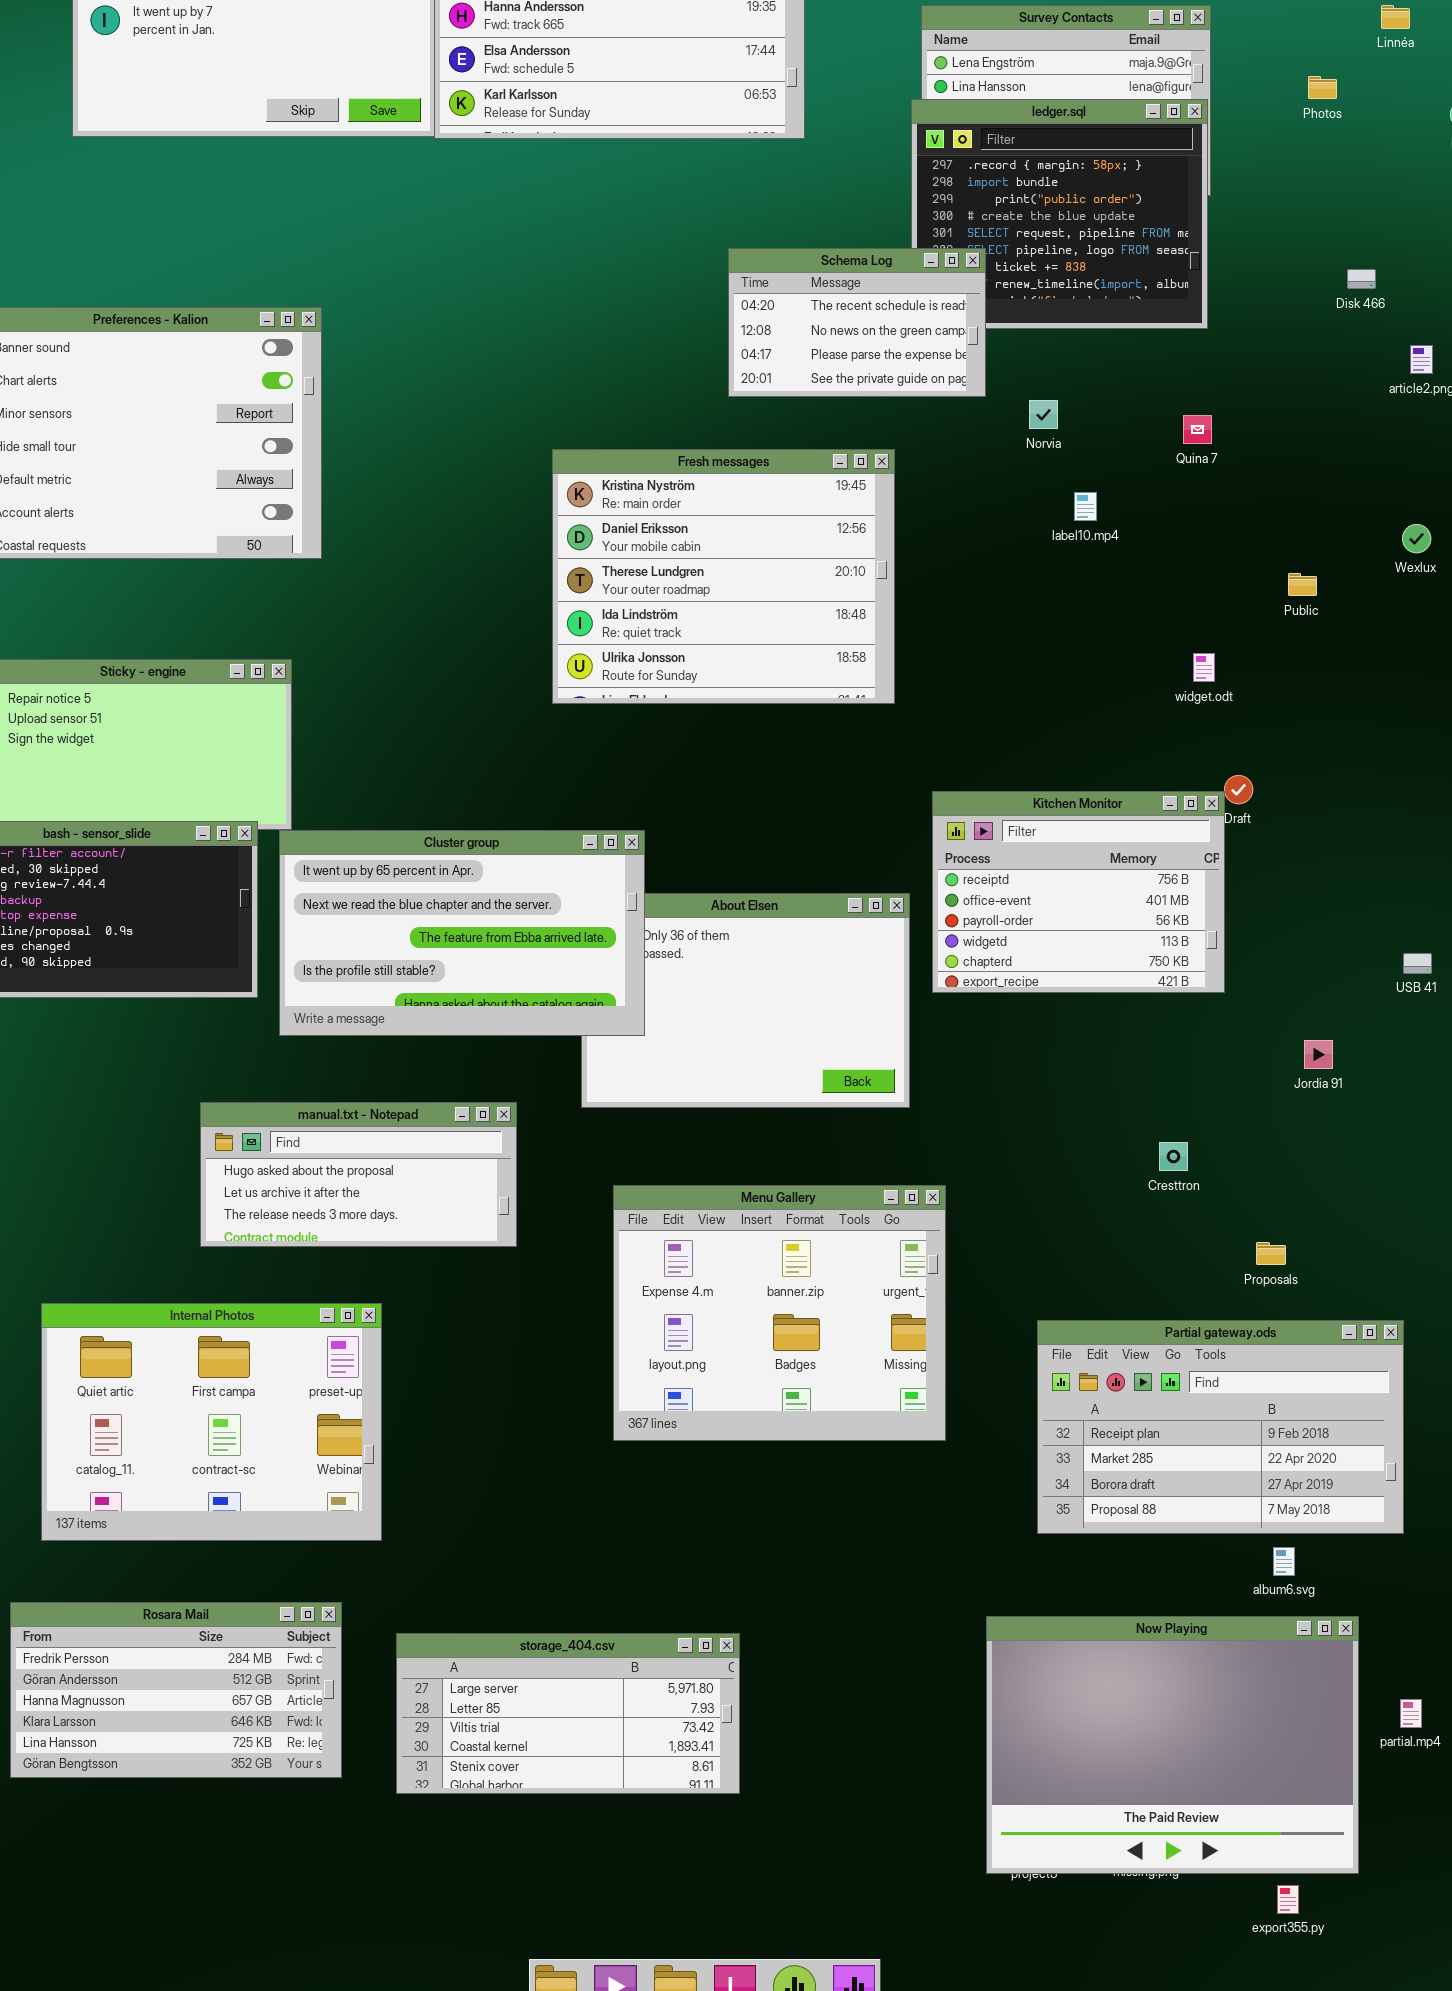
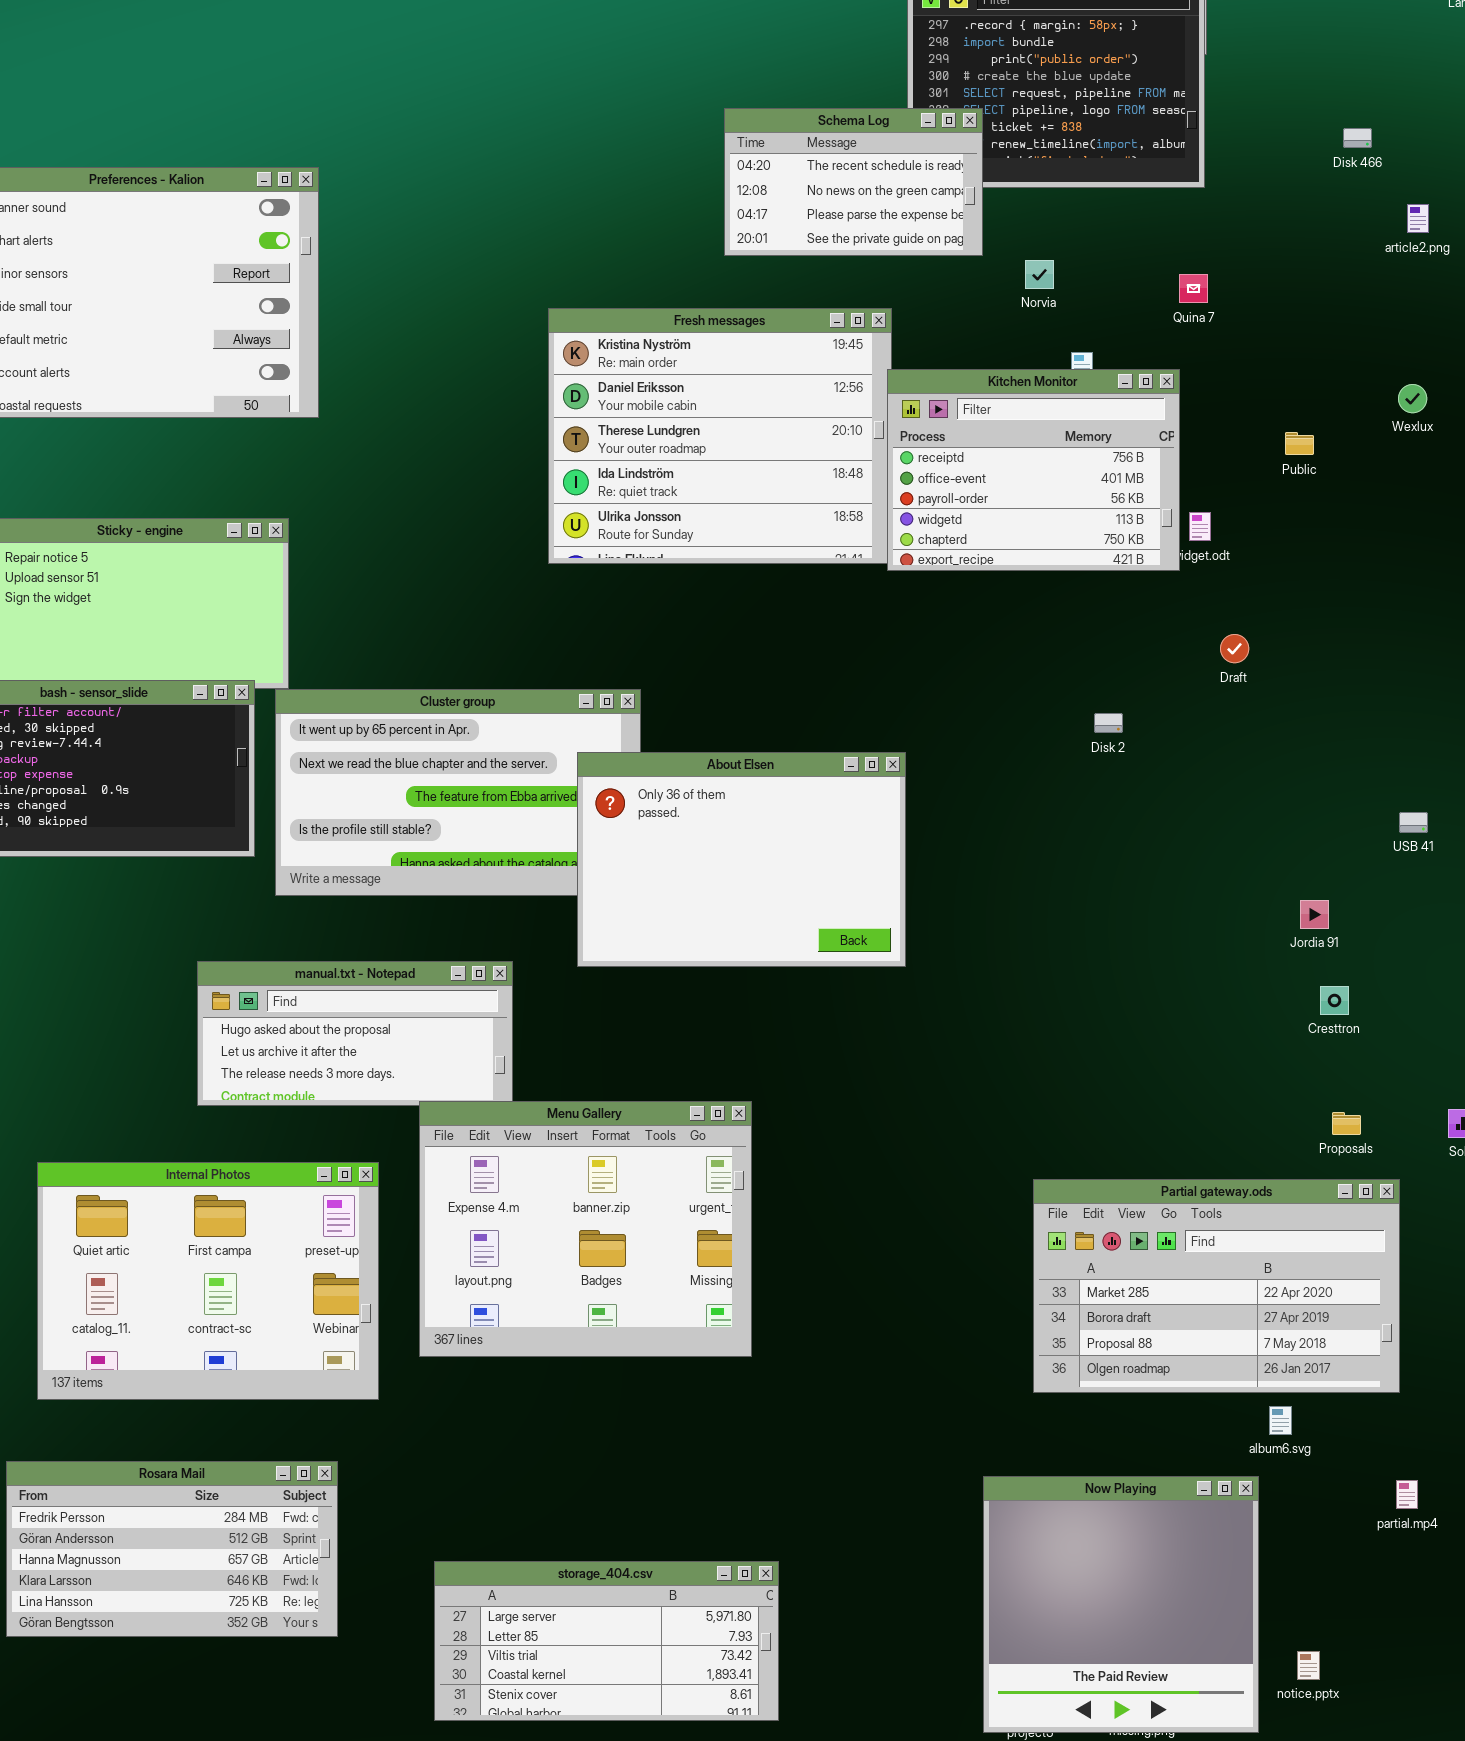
Kitchen Monitor: [932,791,1225,993] -> [887,369,1180,571], moved
About Elsen: [581,893,910,1108] -> [577,752,906,967], raised
Cresttron: [1159,1142,1188,1171] -> [1320,986,1349,1015], moved
Menu Gallery: [613,1185,946,1441] -> [419,1101,752,1357], moved
Proposals: [1256,1242,1286,1265] -> [1332,1112,1361,1135], moved
Partial gateway.ods: [1037,1320,1404,1534] -> [1033,1179,1400,1393], scrolled down 1 row
Now Playing: [986,1616,1359,1874] -> [983,1476,1259,1733], resized
storage_404.csv: [396,1633,740,1794] -> [434,1561,779,1721], moved
partial.mp4: [1400,1699,1422,1728] -> [1396,1480,1418,1509], moved

